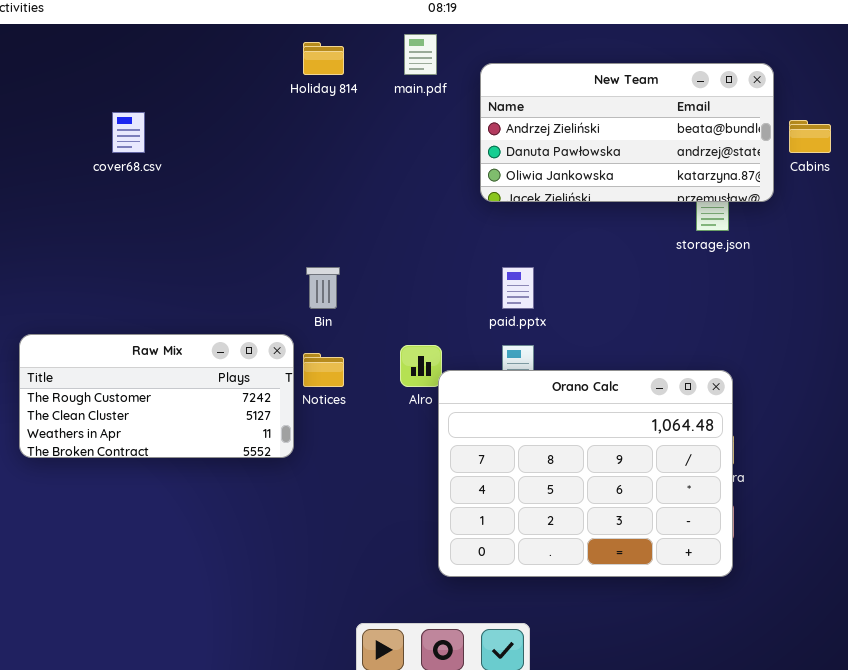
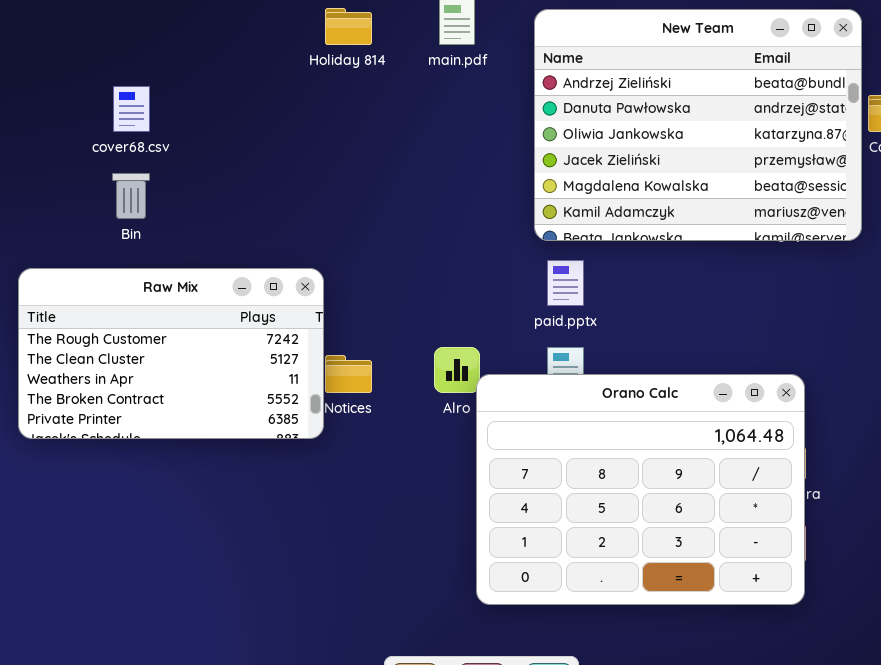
New Team: [480,63,774,202] -> [534,9,862,241], moved, resized
Bin: [306,267,340,309] -> [112,173,150,219], moved
Raw Mix: [19,334,294,458] -> [18,268,324,439], moved, resized

